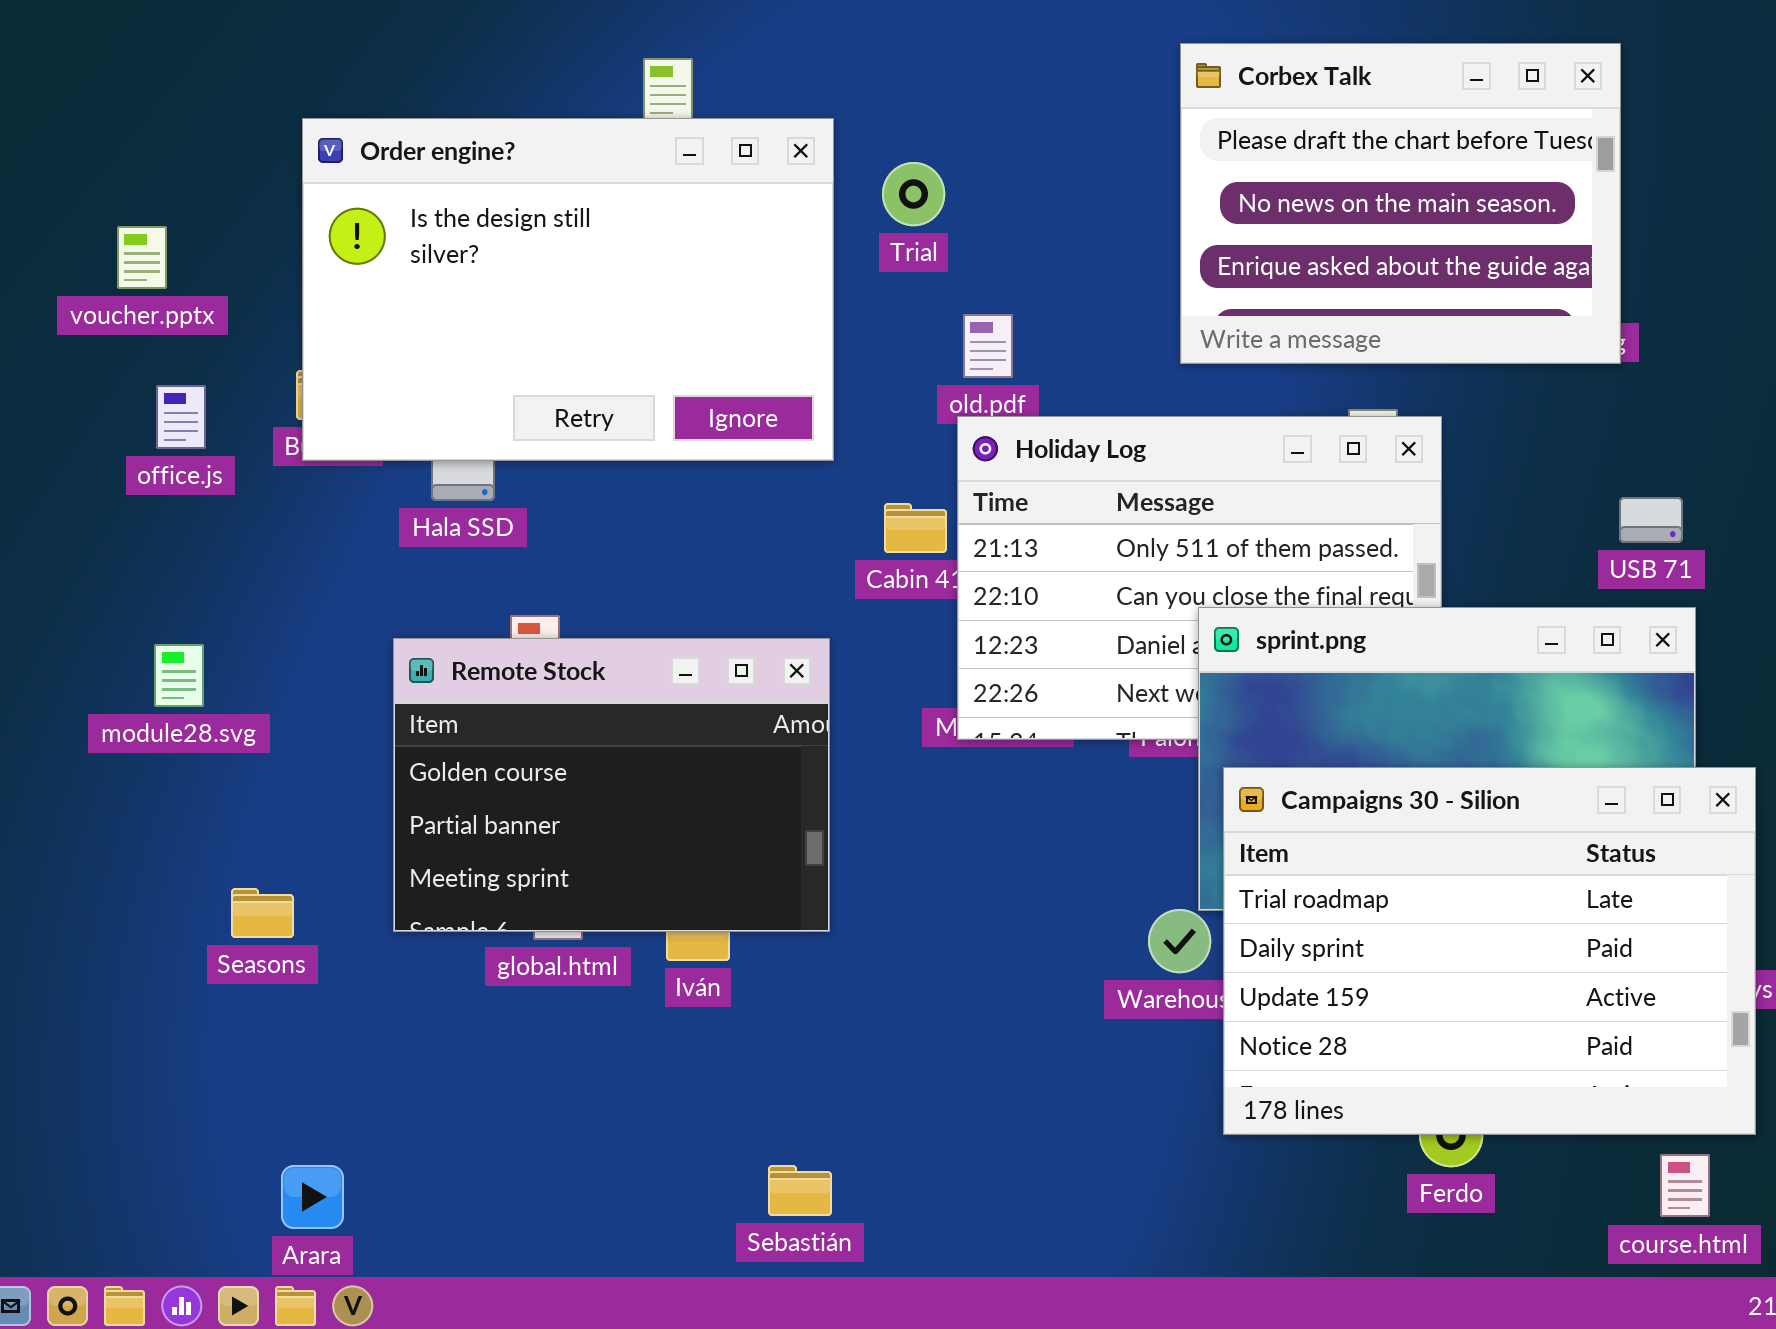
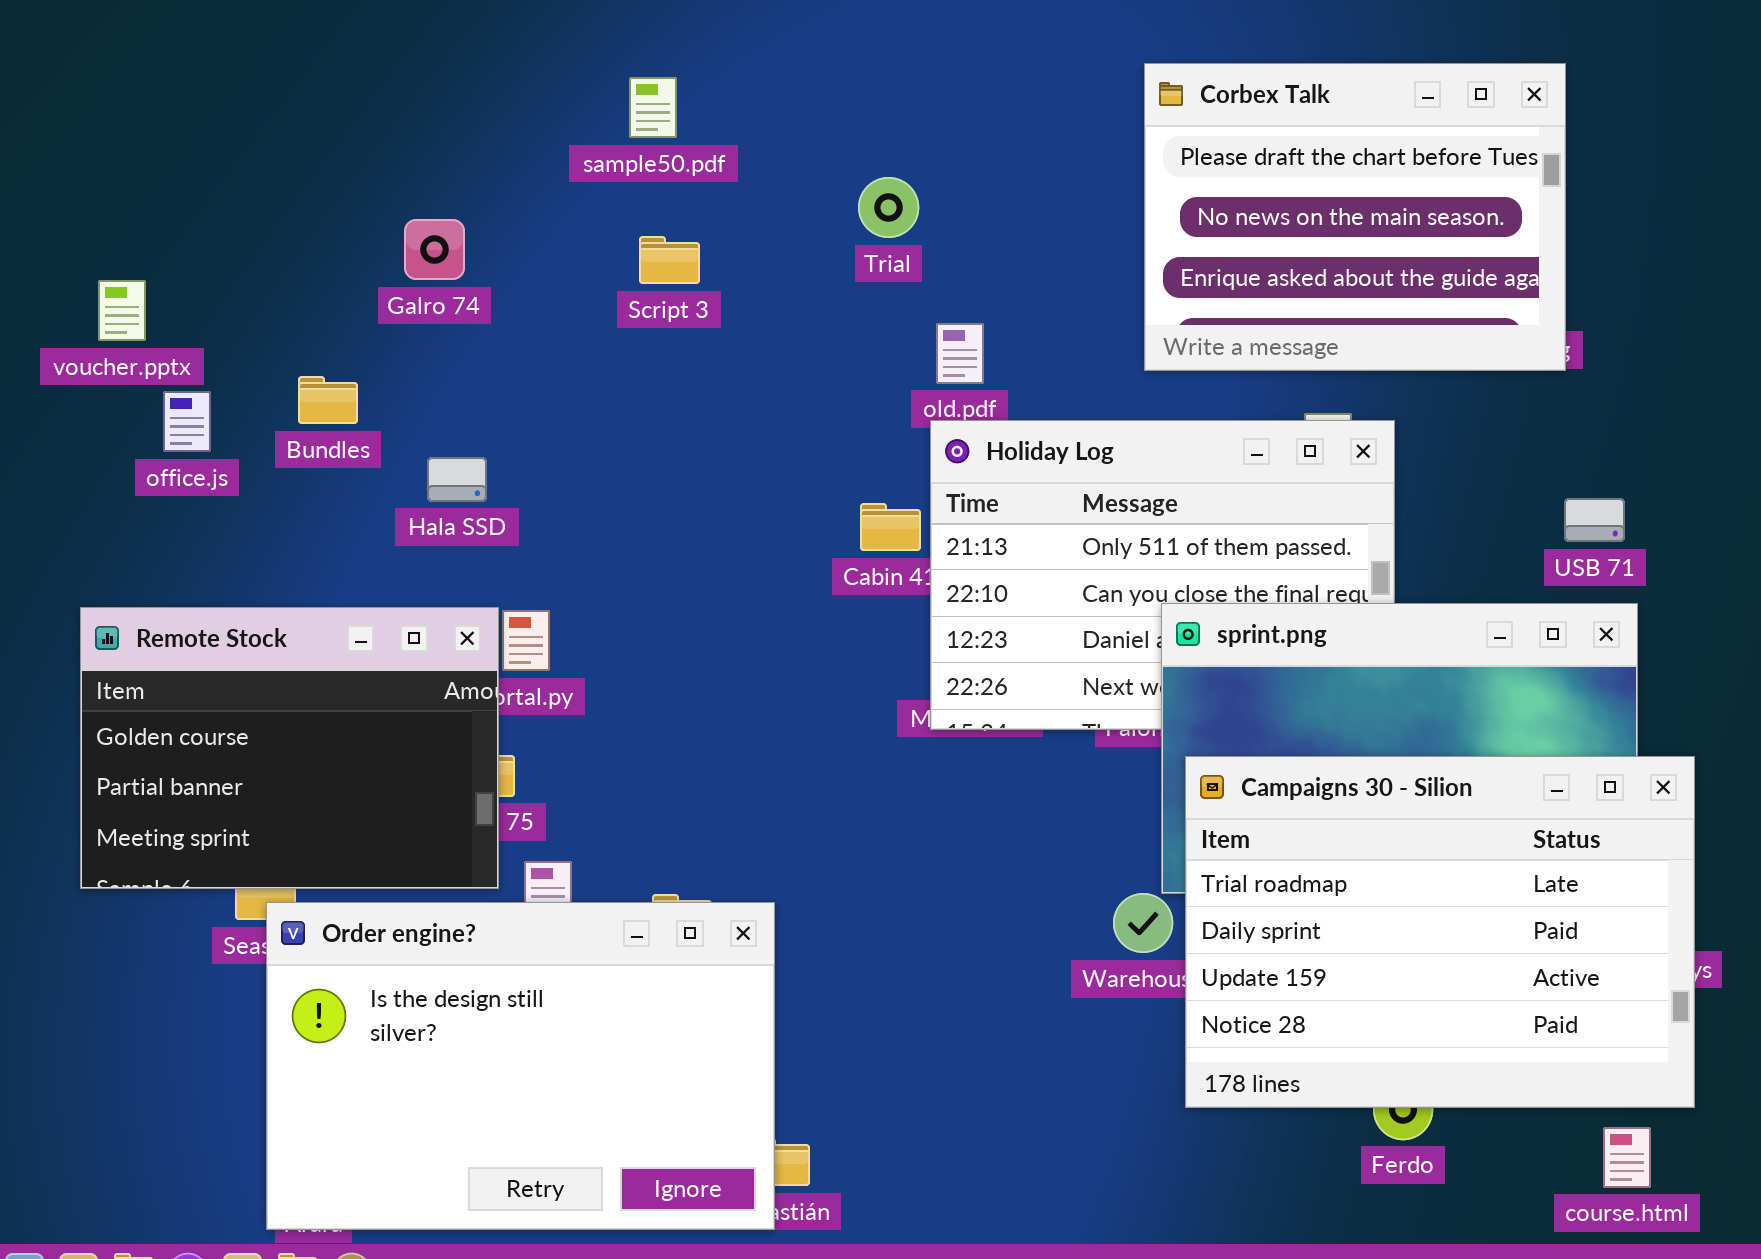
Order engine?: [302,118,834,461] -> [266,902,775,1230], moved
voucher.pptx: [117,226,167,289] -> [98,280,146,341], moved
Remote Stock: [393,638,830,932] -> [80,607,499,889], moved

